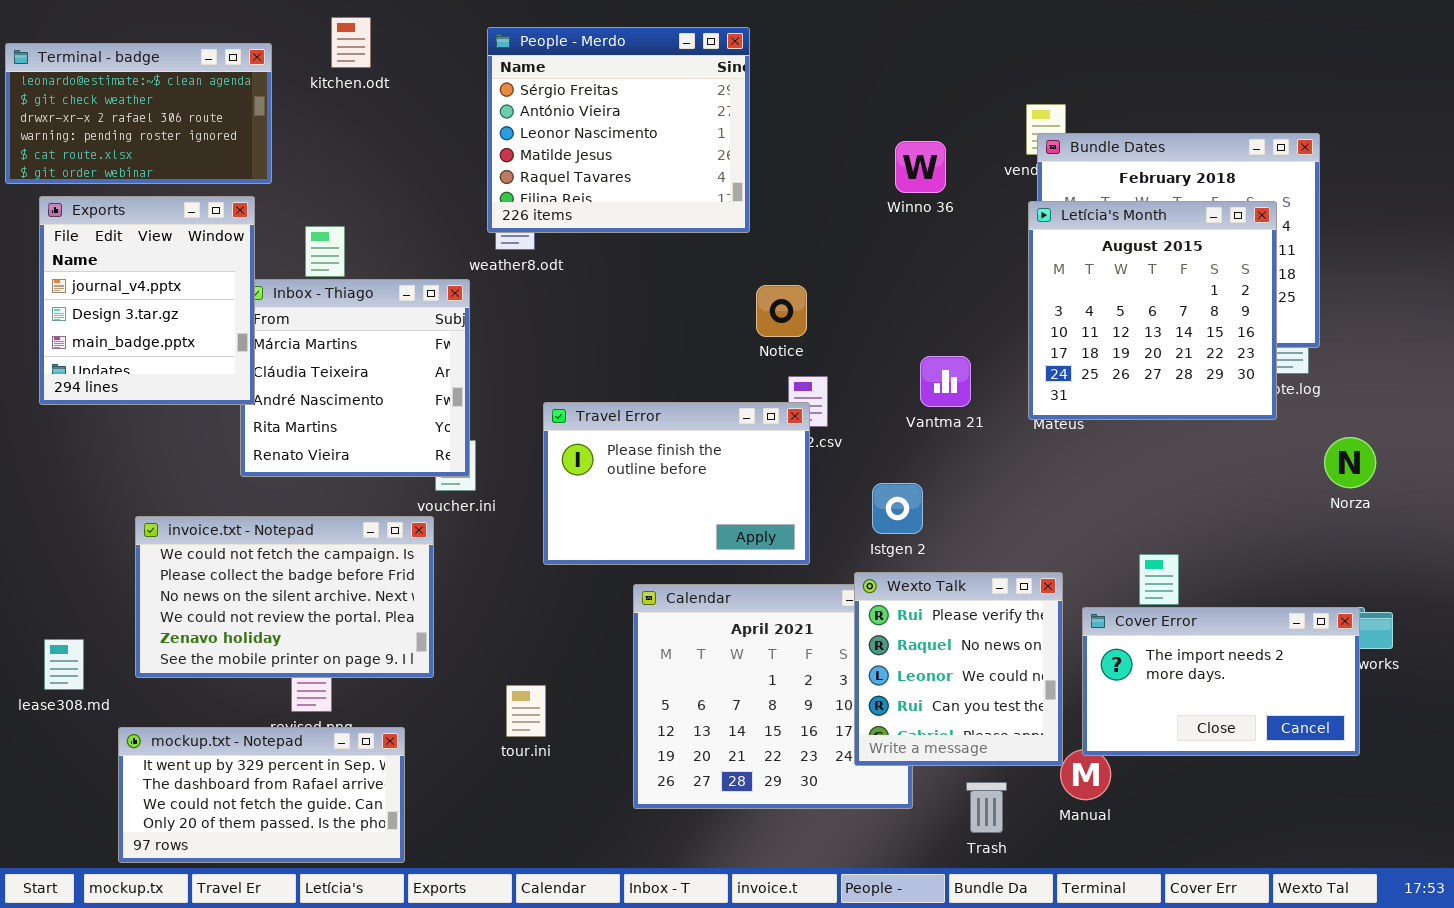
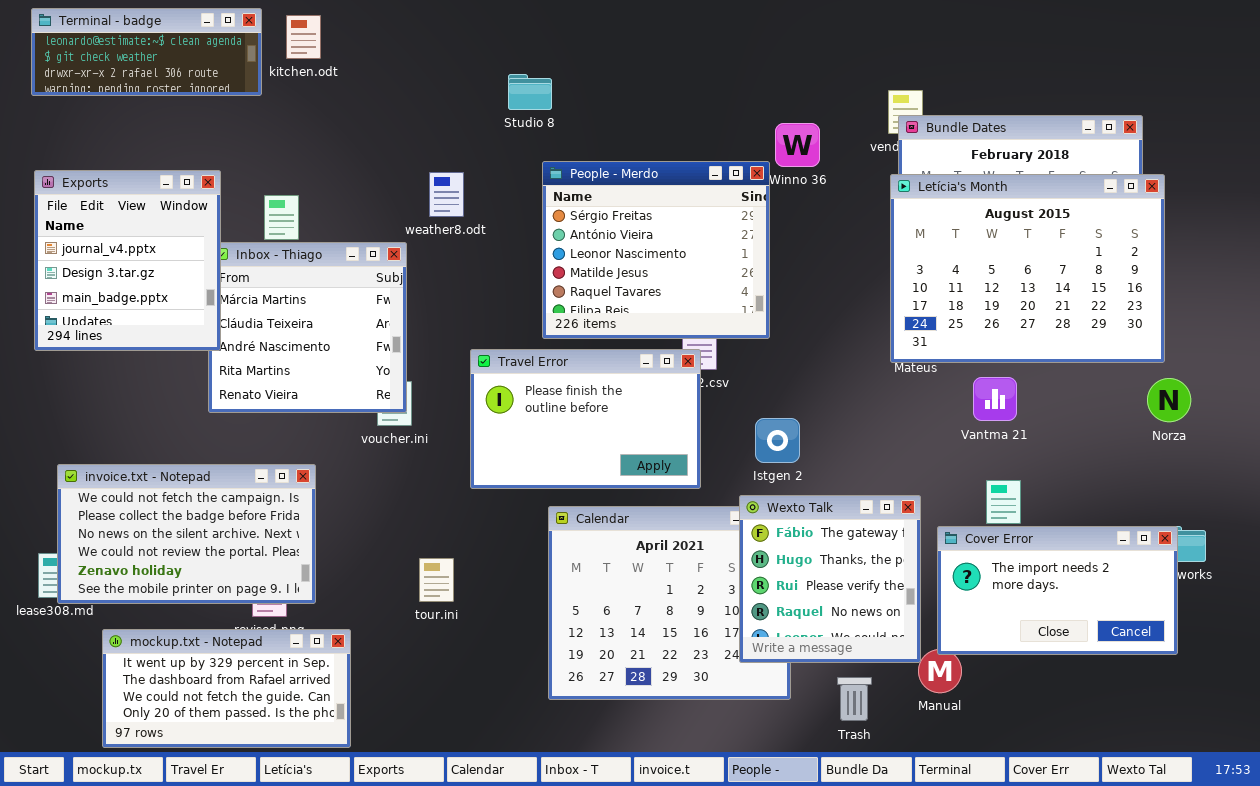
People - Merdo: [487,27,750,233] -> [542,161,770,339], moved
Terminal - badge: [5,43,272,184] -> [31,8,262,96], moved, resized
Letícia's Month: [1028,201,1277,420] -> [890,174,1165,363], resized
Vantma 21: [920,356,971,407] -> [973,377,1017,421], moved
invoice.txt - Notepad: [135,516,434,678] -> [57,464,316,604], moved
Wexto Talk: [854,572,1063,766] -> [739,495,921,663], scrolled up 2 rows
tour.ini: [506,685,546,737] -> [419,558,454,602], moved

